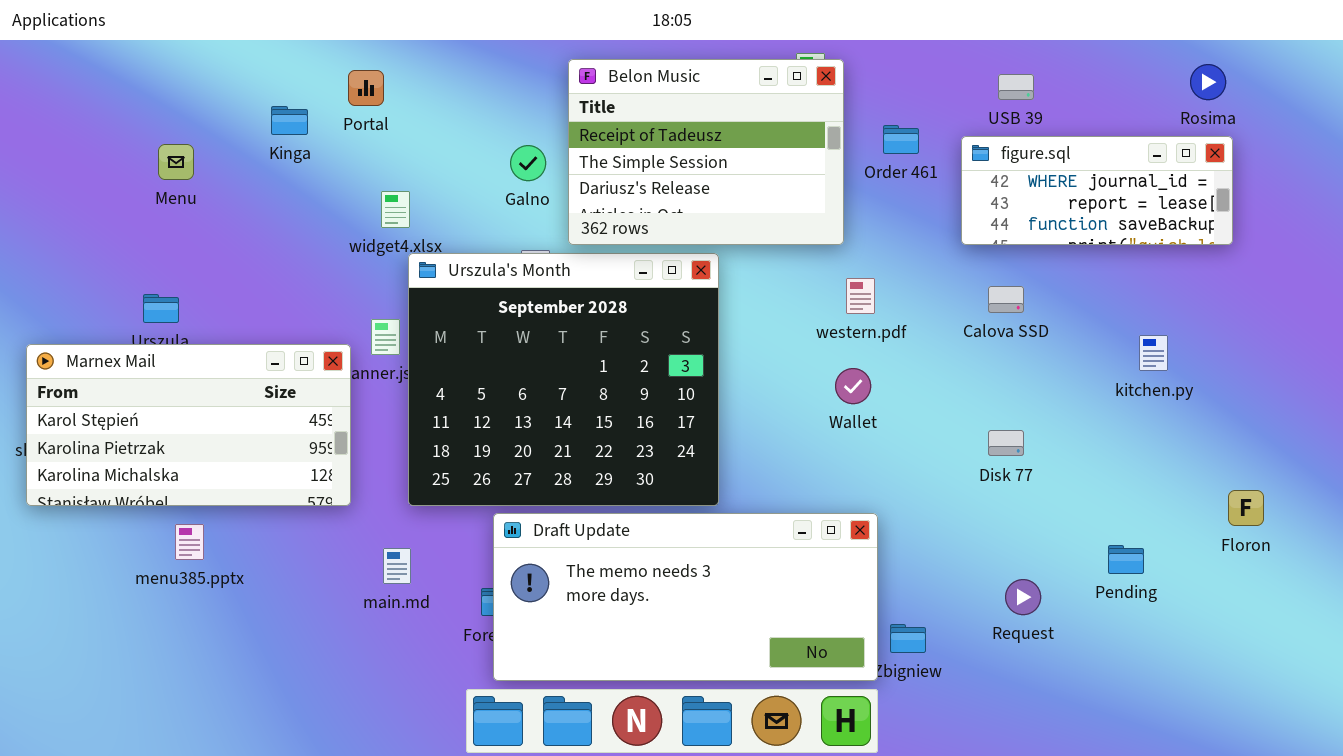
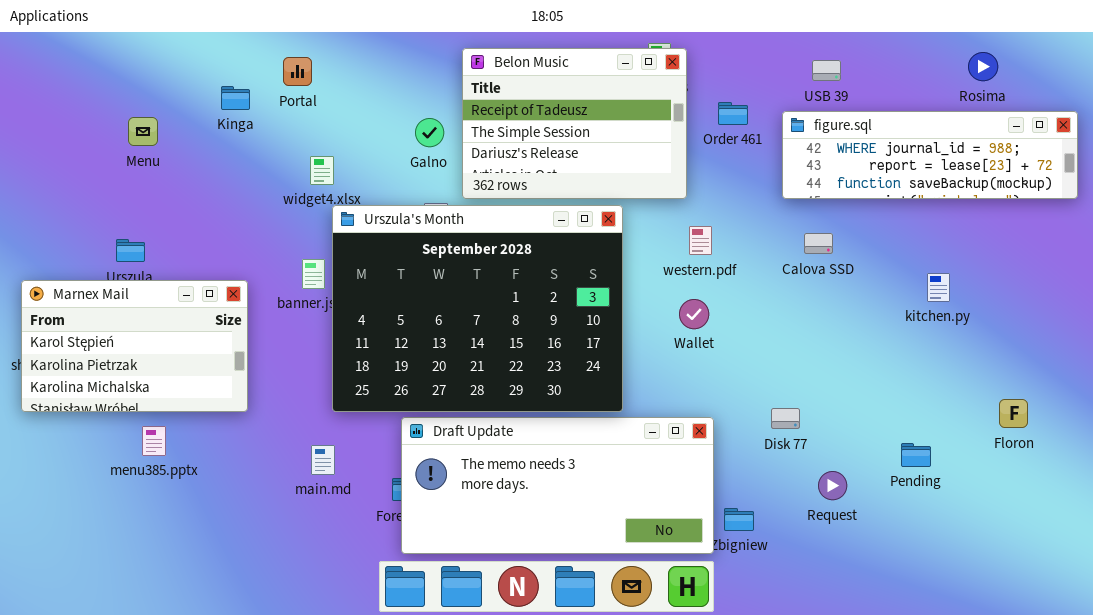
figure.sql: [961,136,1233,245] -> [782,111,1078,199], resized
Urszula's Month: [408,253,719,506] -> [332,205,623,412], resized
Marnex Mail: [26,344,351,506] -> [21,280,248,412], resized
Disk 77: [988,430,1024,456] -> [771,408,800,429], moved

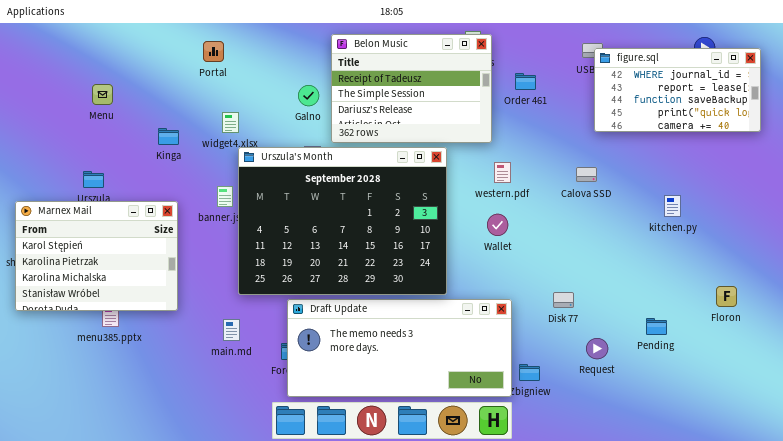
Kinga: [221,86,250,110] -> [158,128,179,145], moved
figure.sql: [782,111,1078,199] -> [594,48,761,132], moved, resized
Marnex Mail: [21,280,248,412] -> [15,201,178,311], resized

